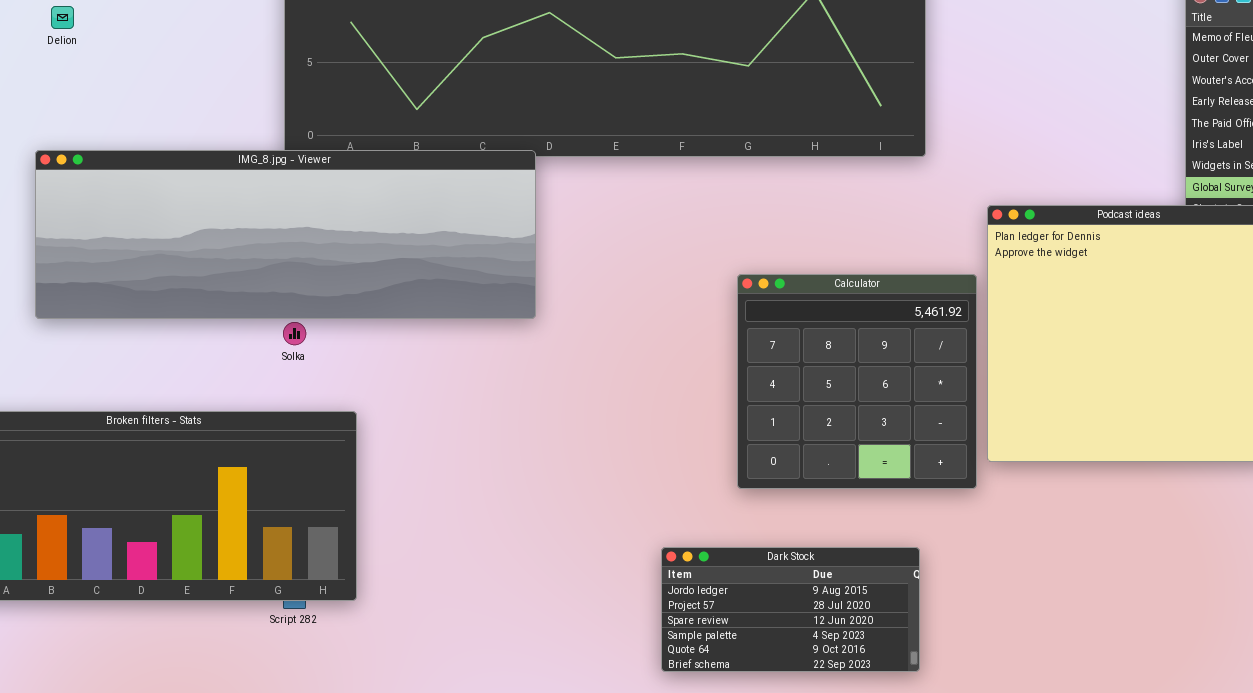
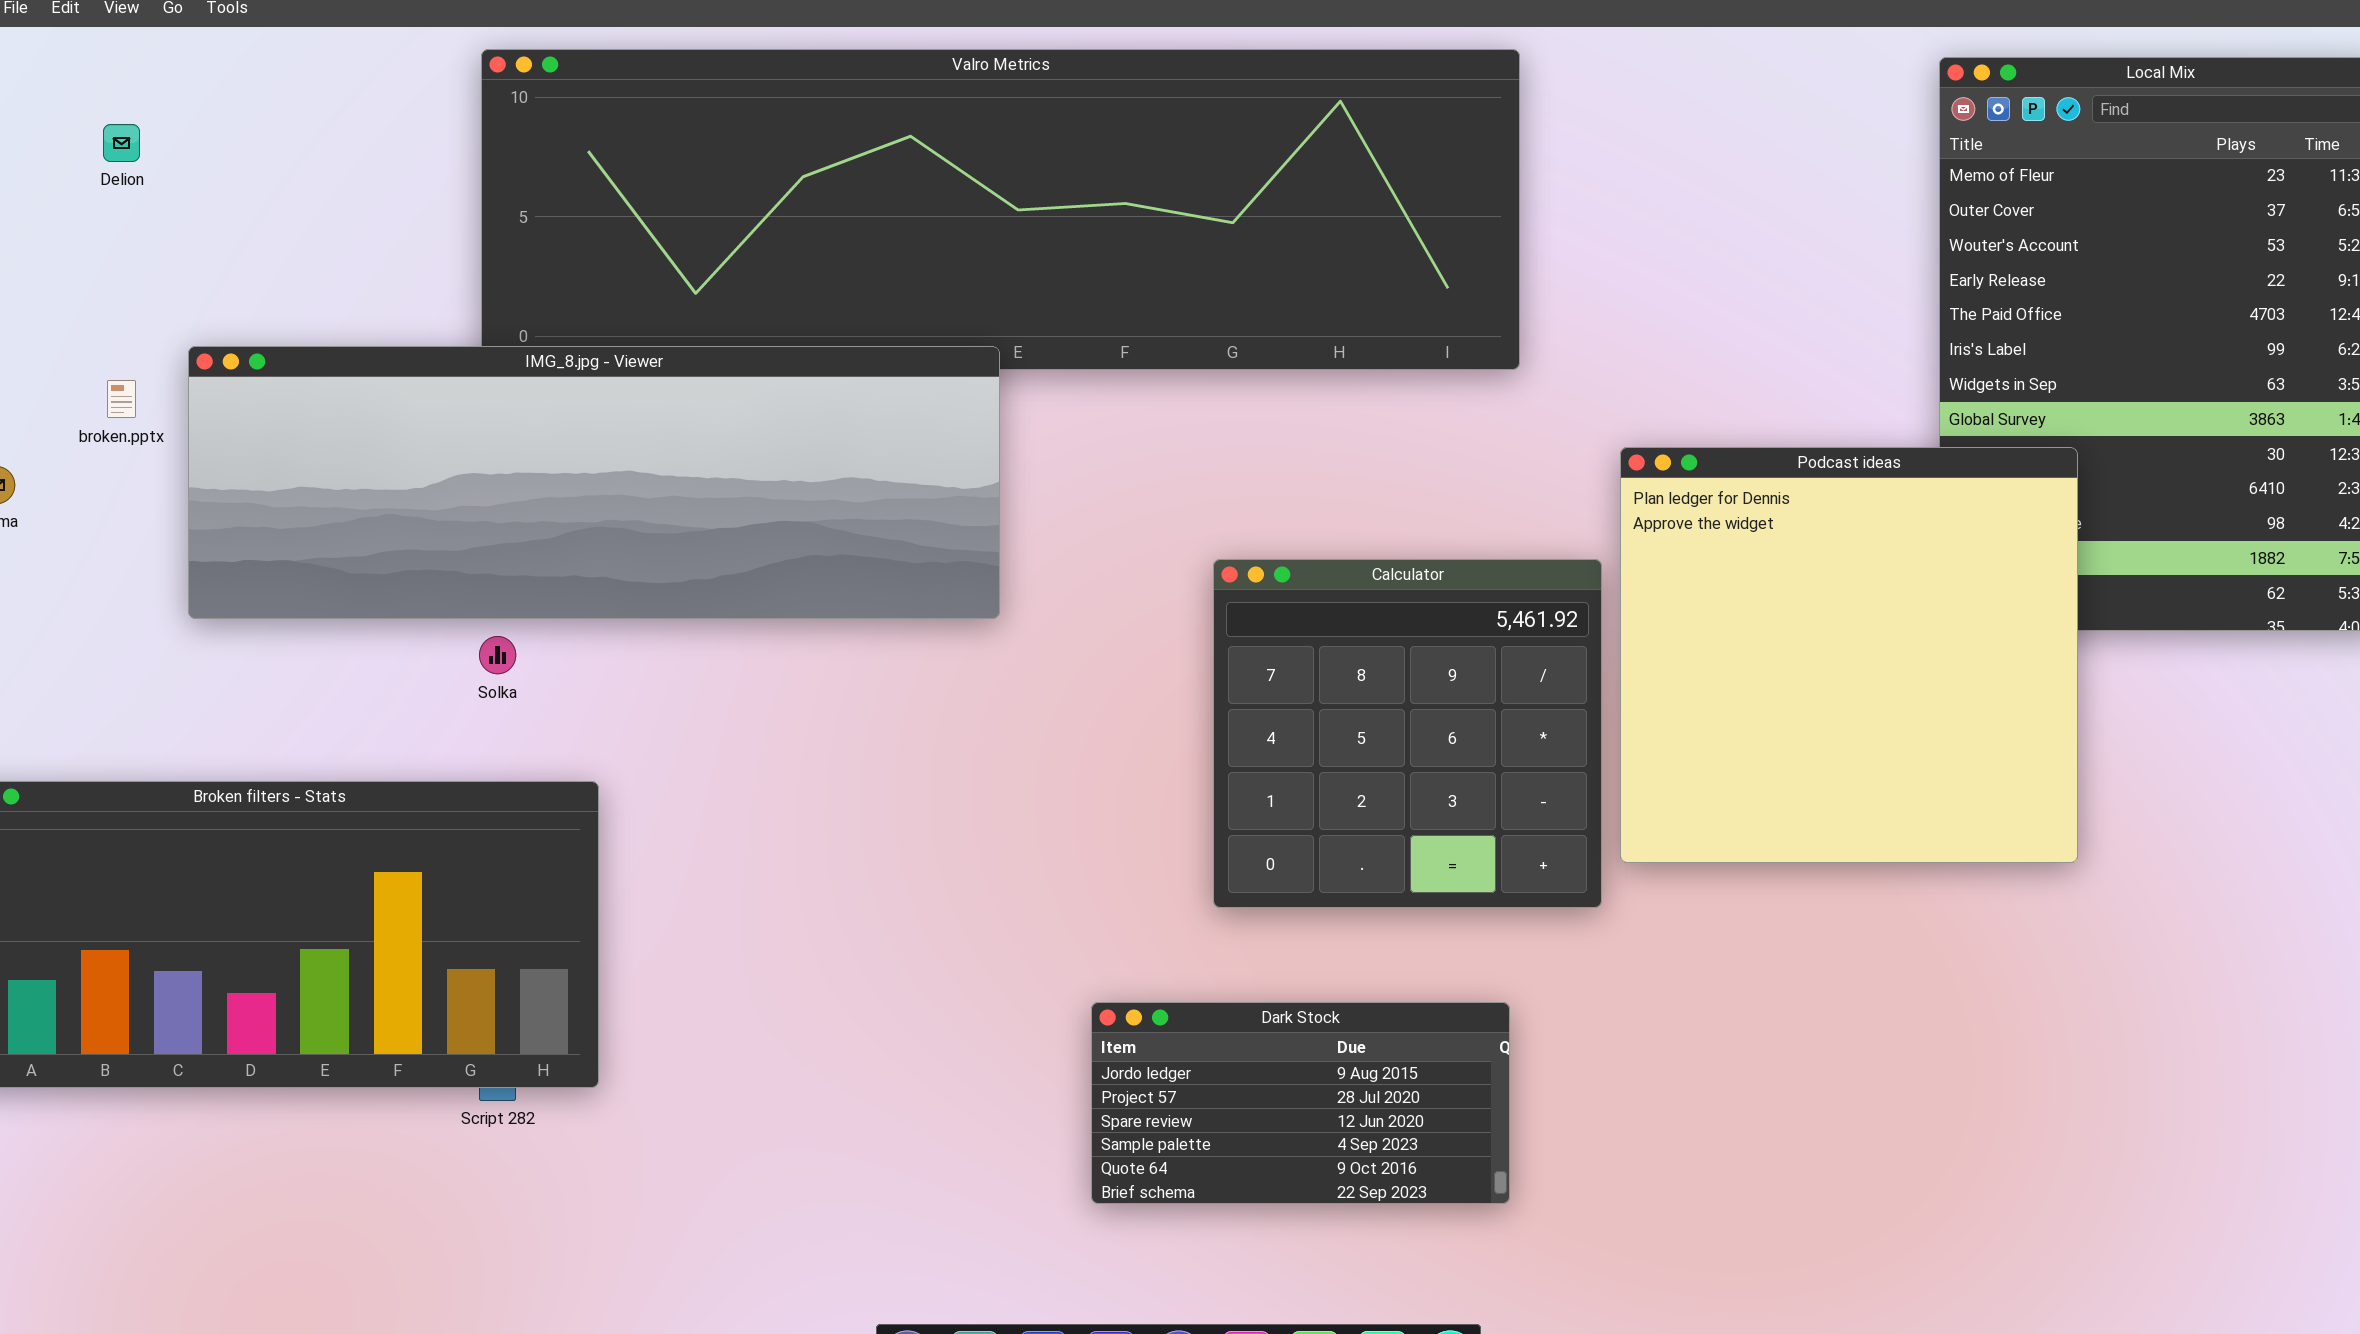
IMG_8.jpg - Viewer: [35,150,536,319] -> [188,346,1000,619], moved

